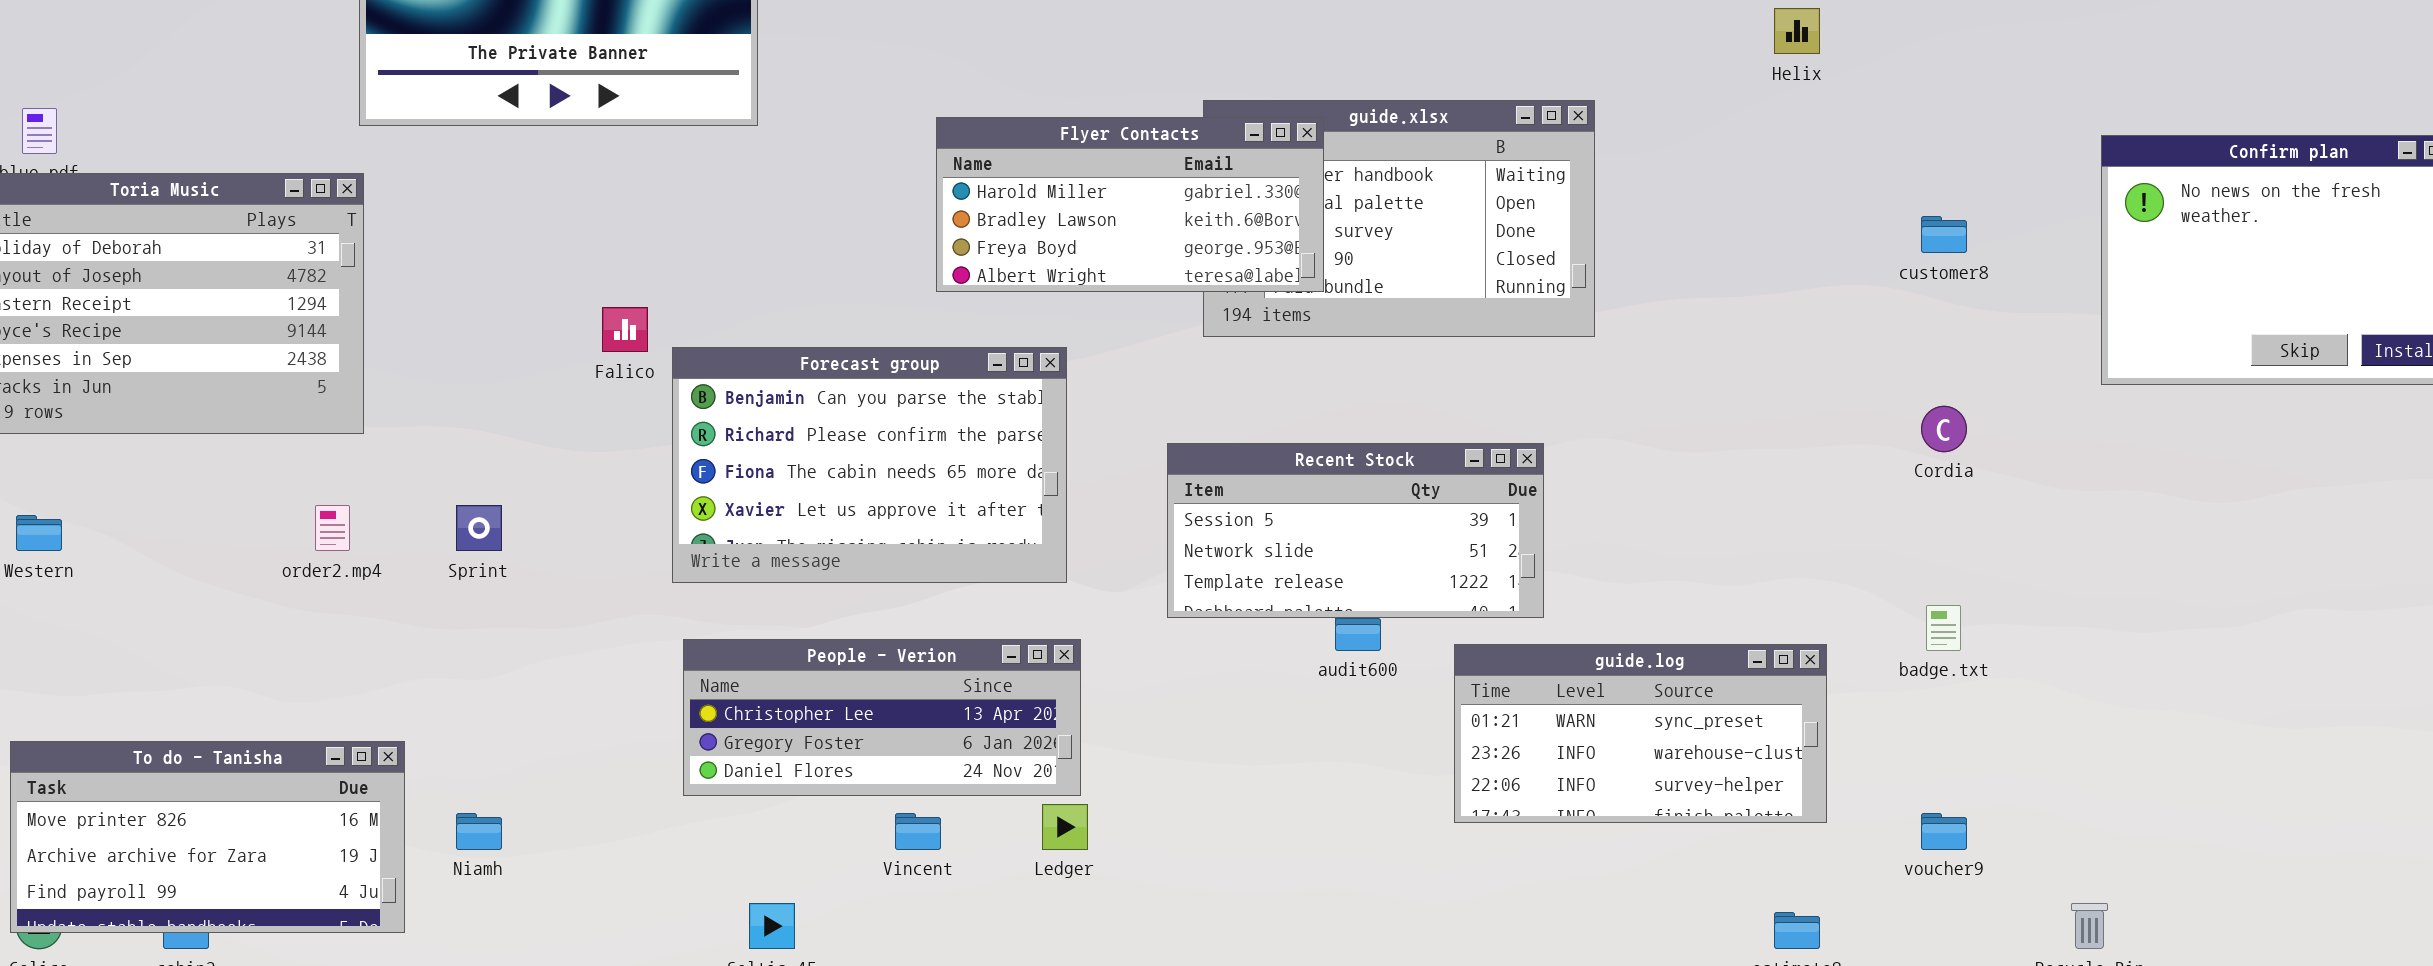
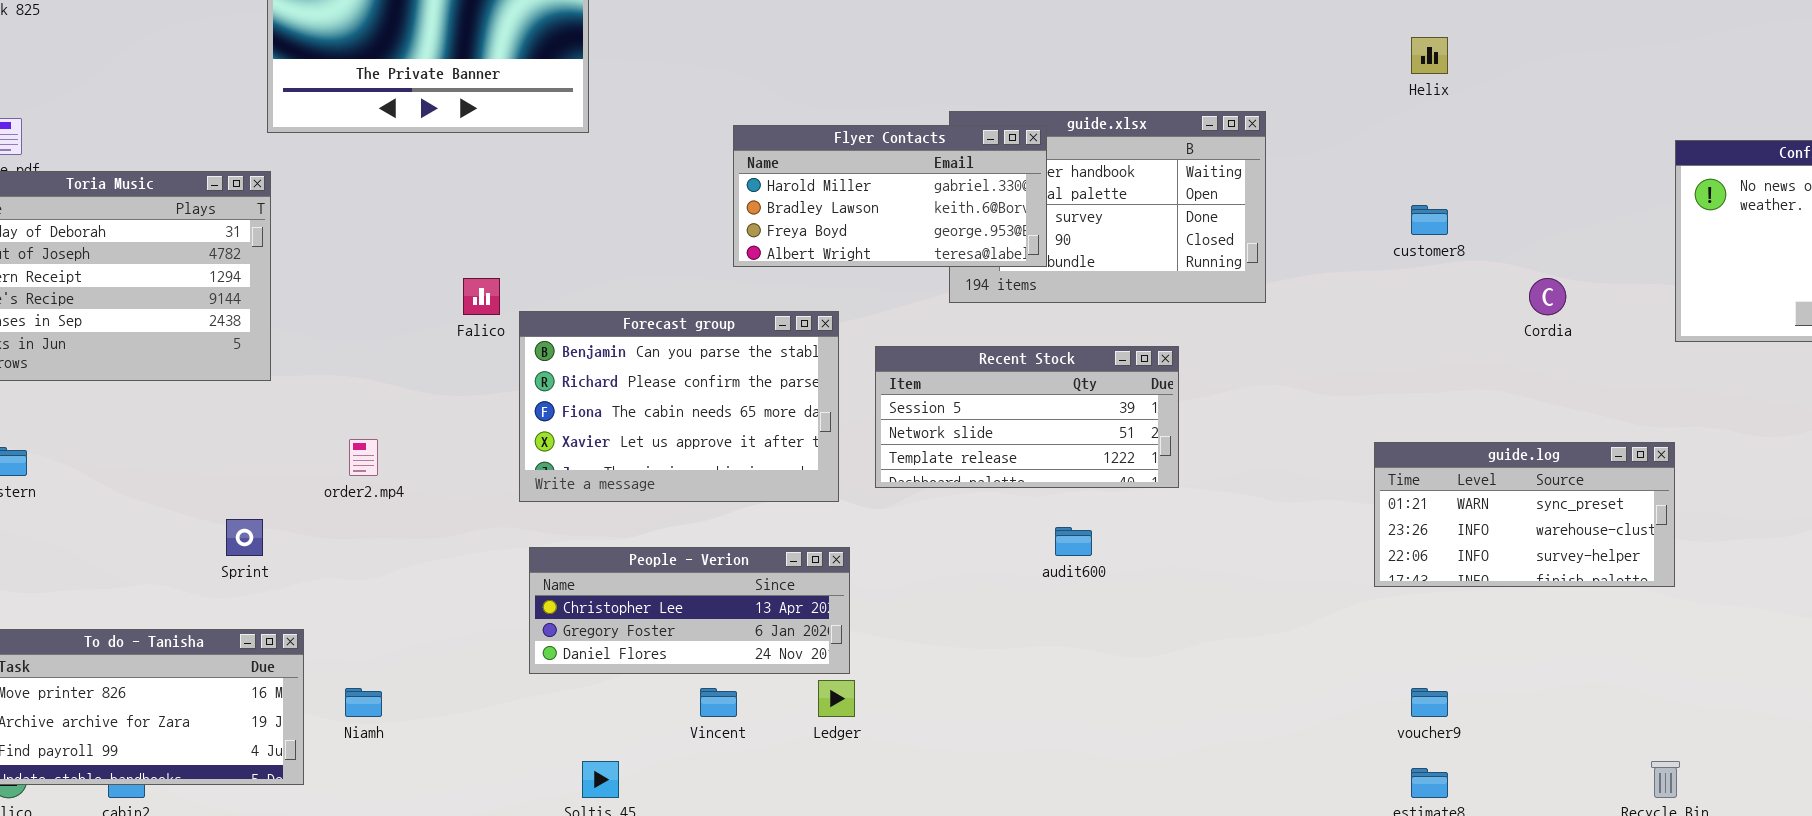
customer8: [1921,216,1967,253] -> [1411,205,1448,235], moved
Cordia: [1921,406,1967,452] -> [1529,278,1566,315], moved
Recent Stock: [1167,443,1544,618] -> [875,346,1179,488], moved
order2.mp4: [315,505,350,551] -> [349,439,378,476], moved
Sprint: [456,505,502,551] -> [226,519,263,556], moved
guide.log: [1454,644,1827,823] -> [1374,442,1675,587], moved
voucher9: [1921,813,1967,850] -> [1411,688,1448,717], moved

